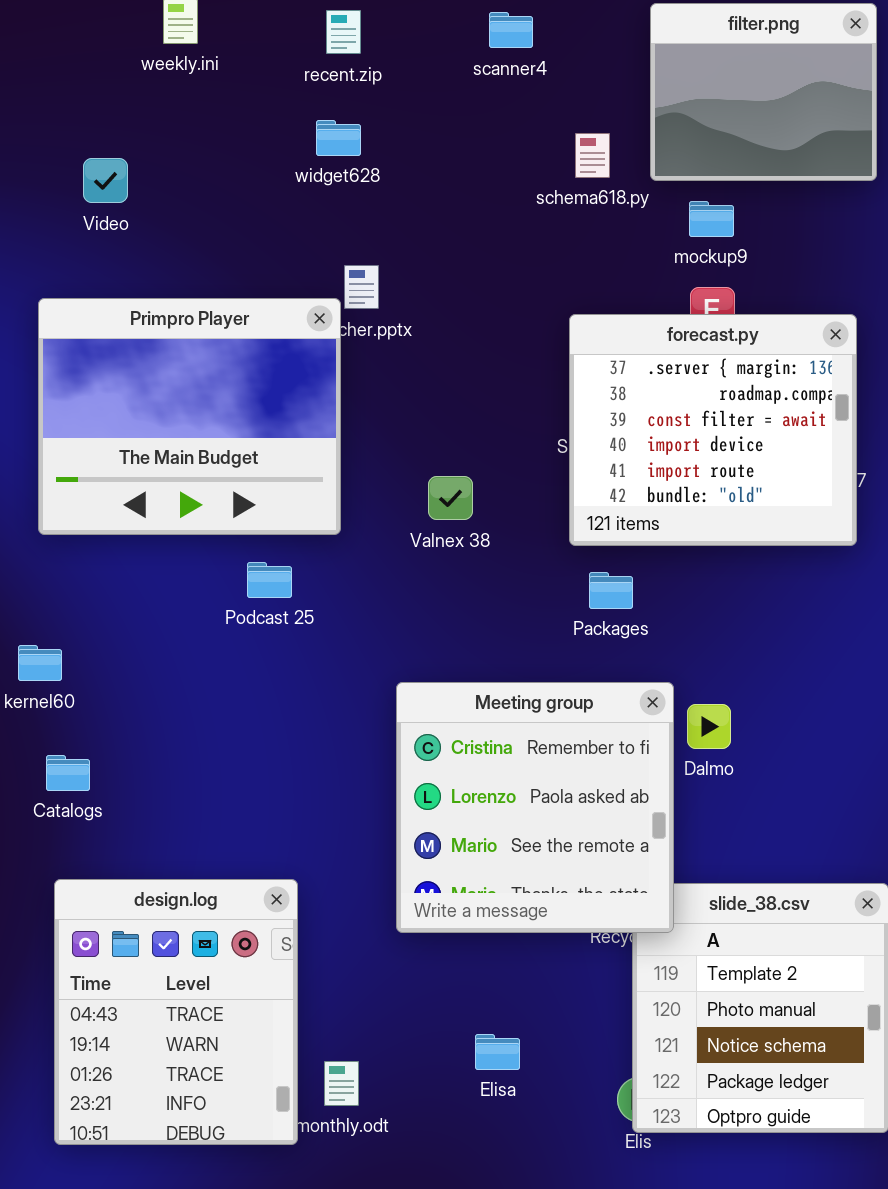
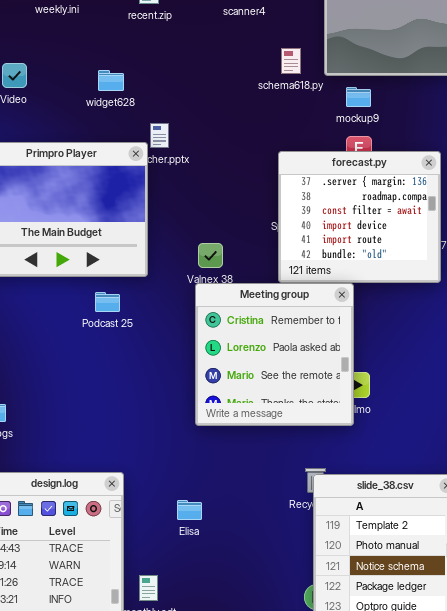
widget628: [316,120,361,156] -> [98,70,124,91], moved
Meeting group: [396,682,674,933] -> [195,283,354,426], moved
Elisa: [475,1034,520,1070] -> [177,500,202,520], moved

